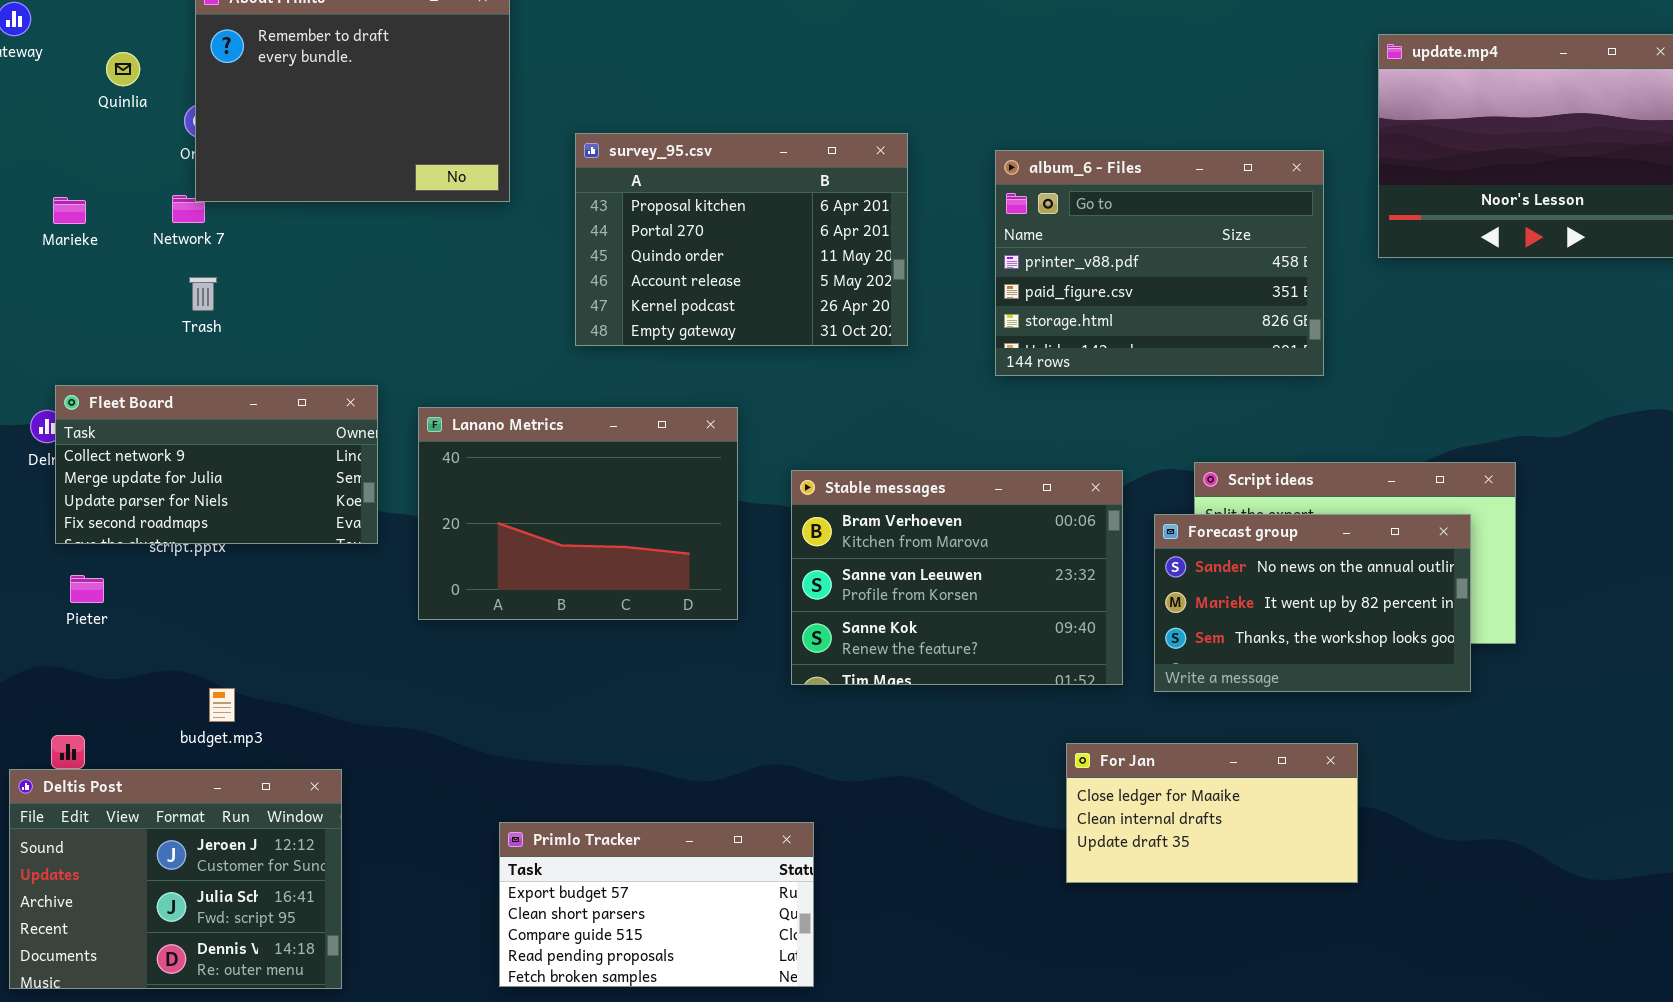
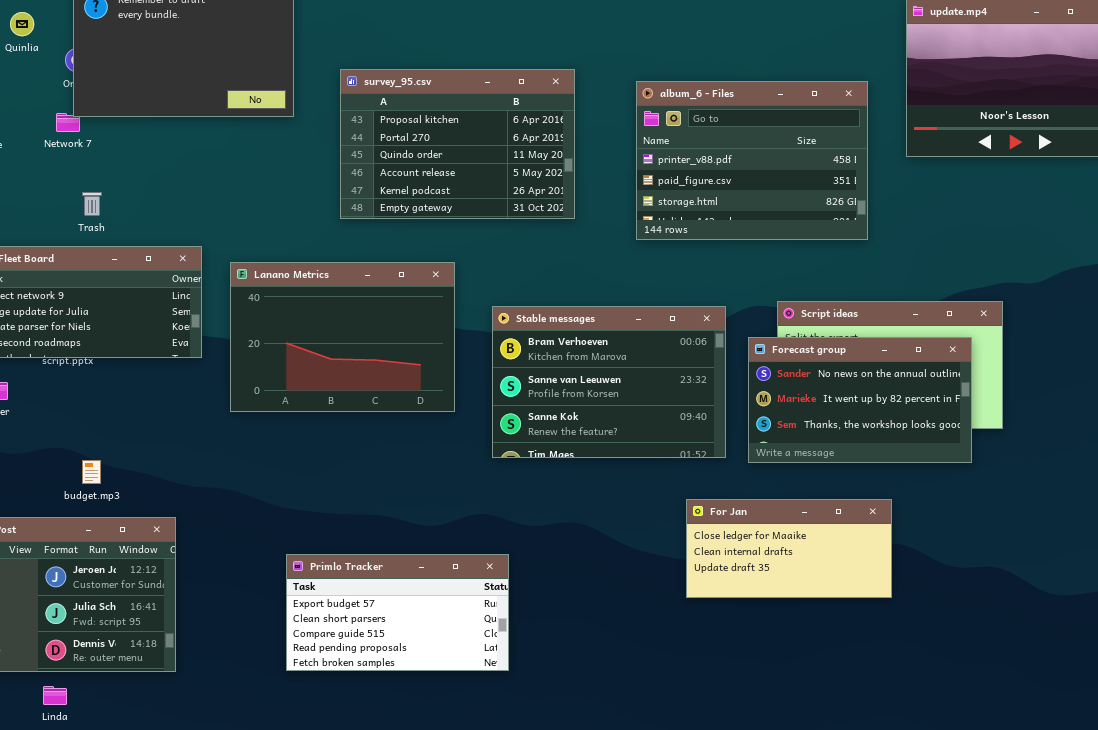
Trash: [189,277,217,311] -> [82,192,102,216], moved

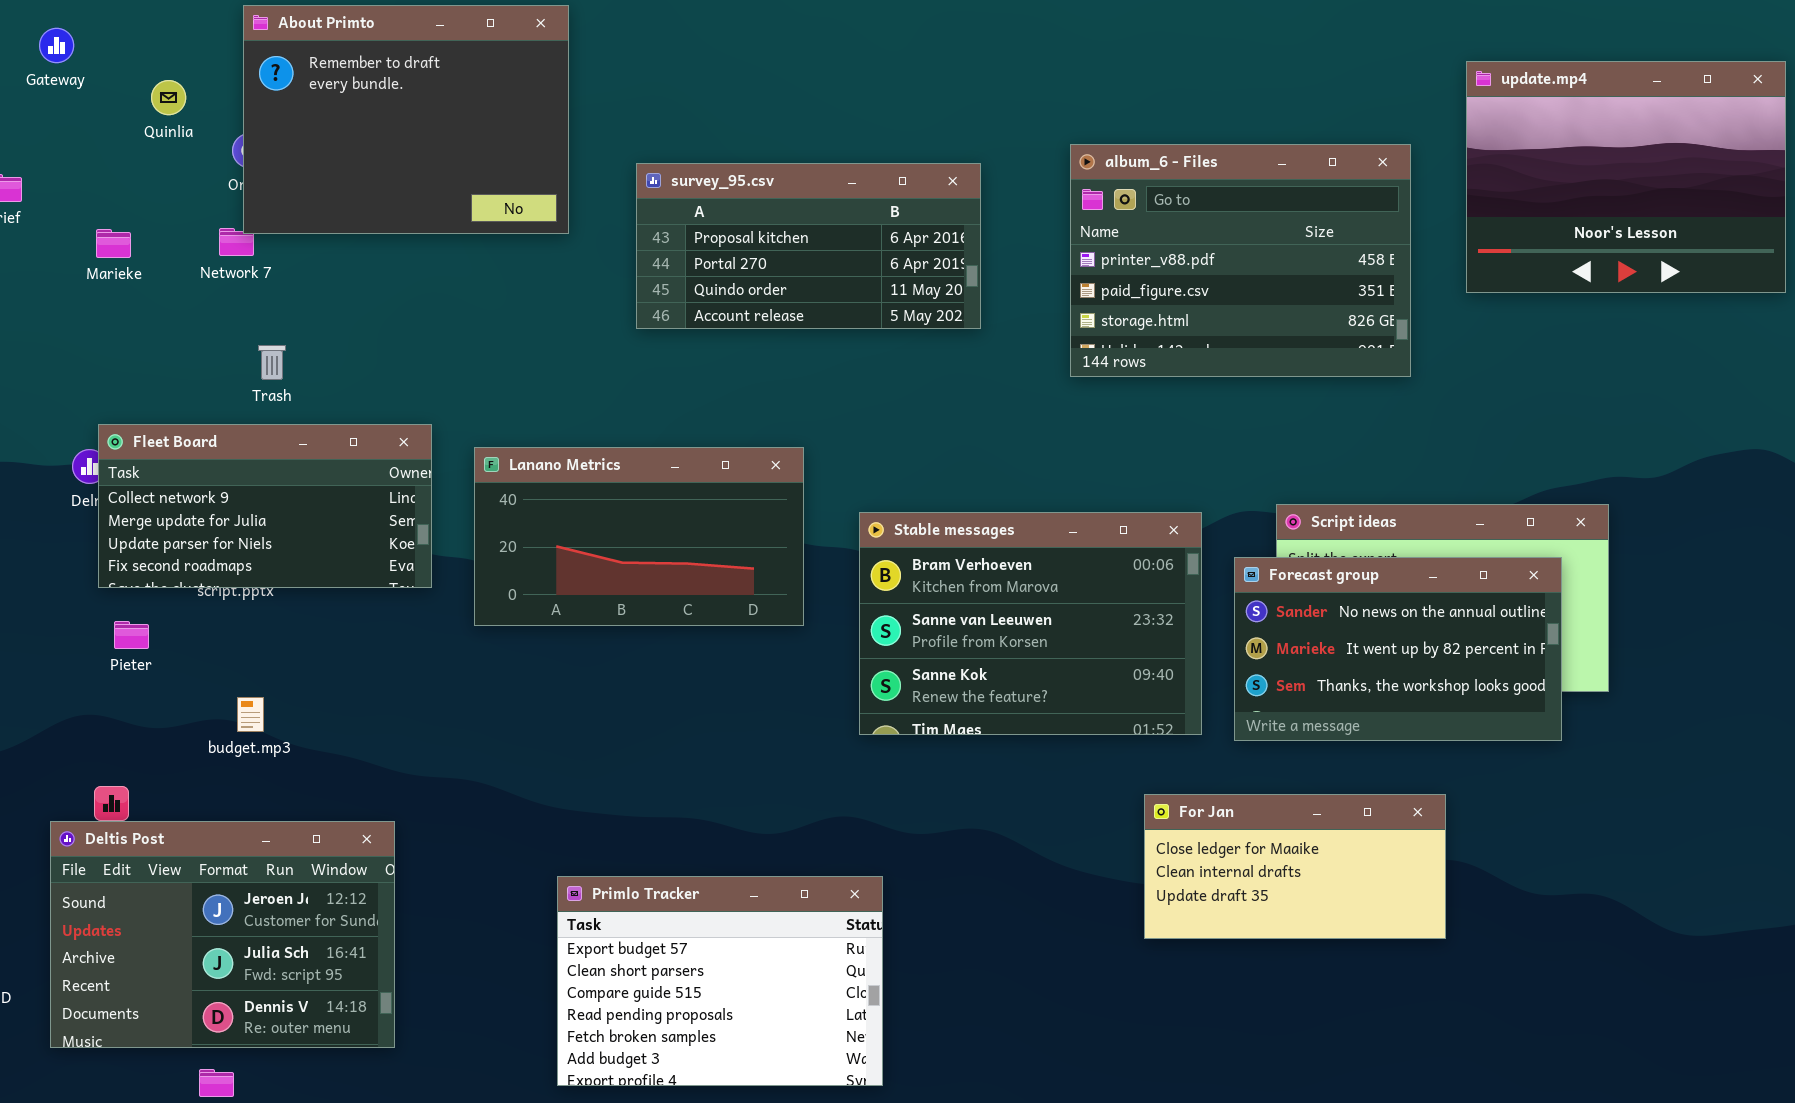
survey_95.csv: [340,69,575,219] -> [636,163,981,329], resized
album_6 - Files: [636,81,868,240] -> [1070,144,1411,377], moved
Lanano Metrics: [230,262,455,412] -> [474,447,804,626], resized
budget.mp3: [82,460,101,484] -> [237,697,264,732], moved
Primlo Tracker: [286,554,509,671] -> [557,876,883,1086], resized

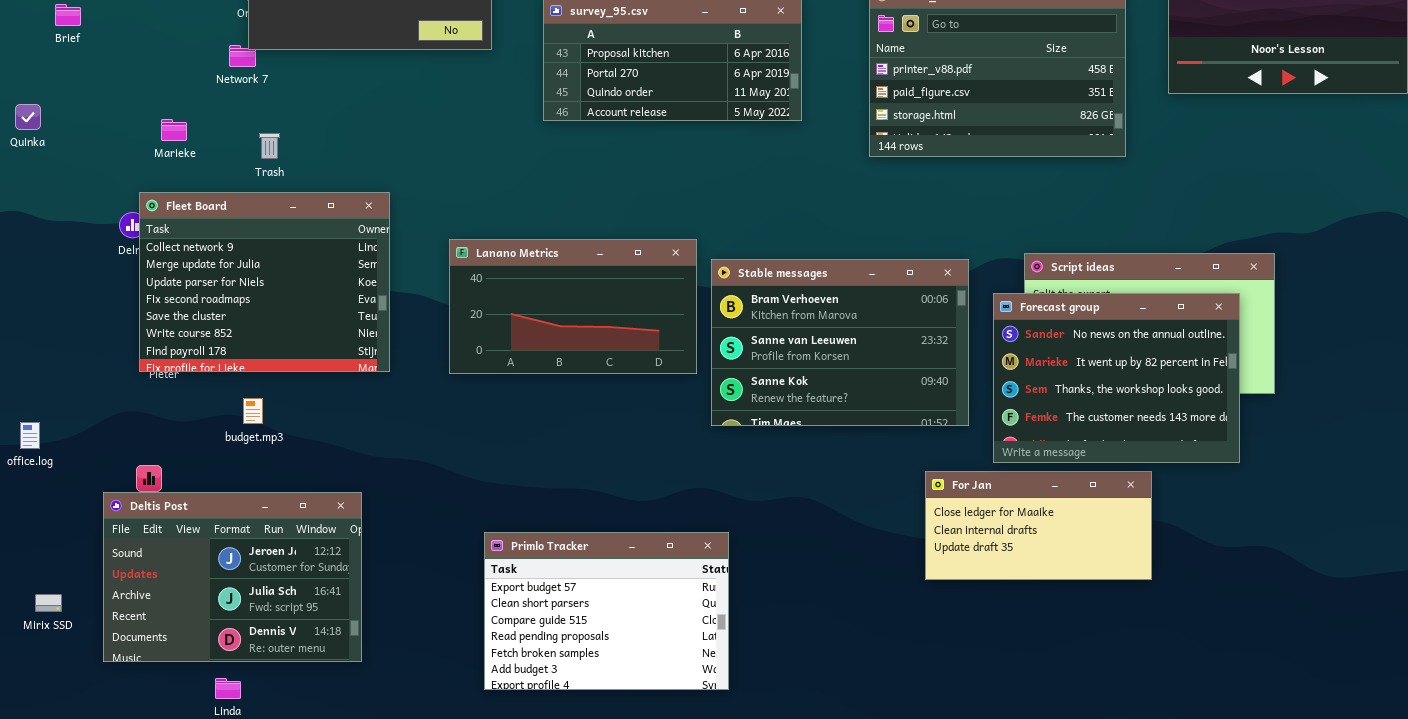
Marieke: [96,229,131,258] -> [161,119,187,141], moved
Fleet Board: [98,424,432,588] -> [139,192,390,372], resized
Lanano Metrics: [474,447,804,626] -> [449,239,697,374], moved
Forecast group: [1234,557,1562,741] -> [993,293,1240,463], resized

